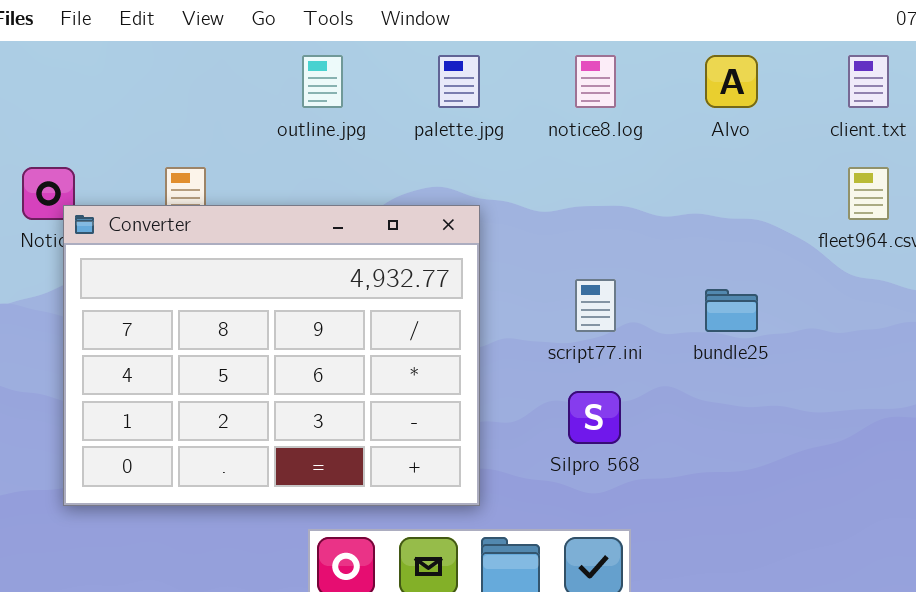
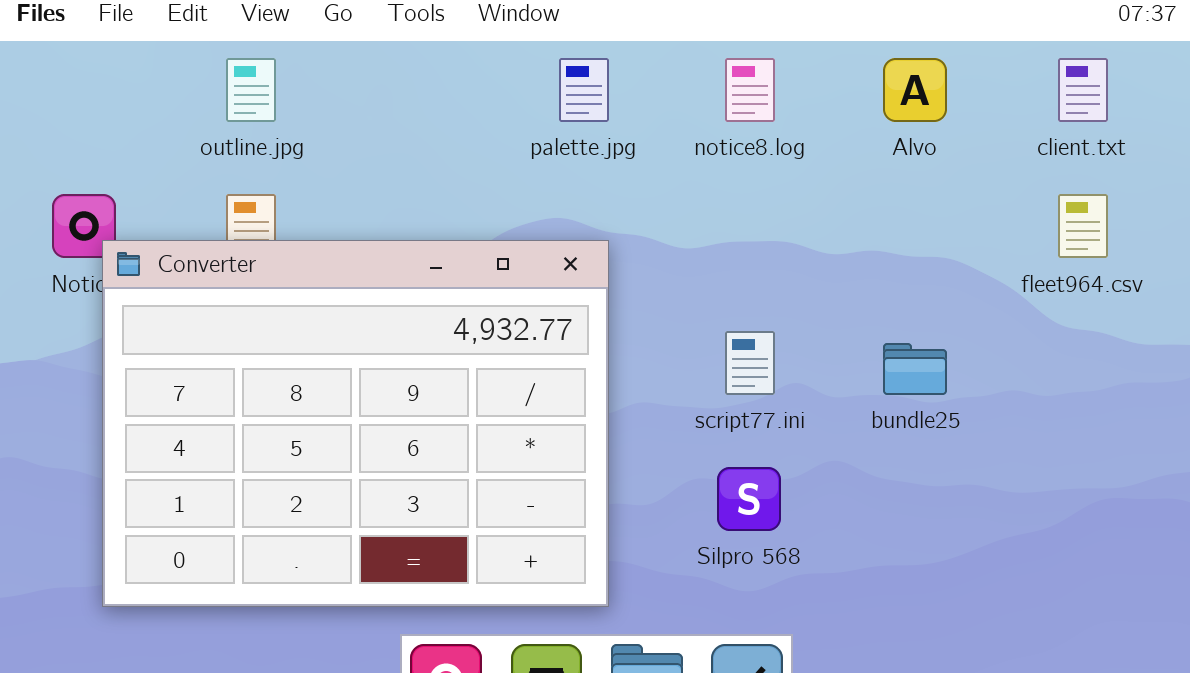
outline.jpg: [302,55,343,108] -> [226,58,276,122], moved

